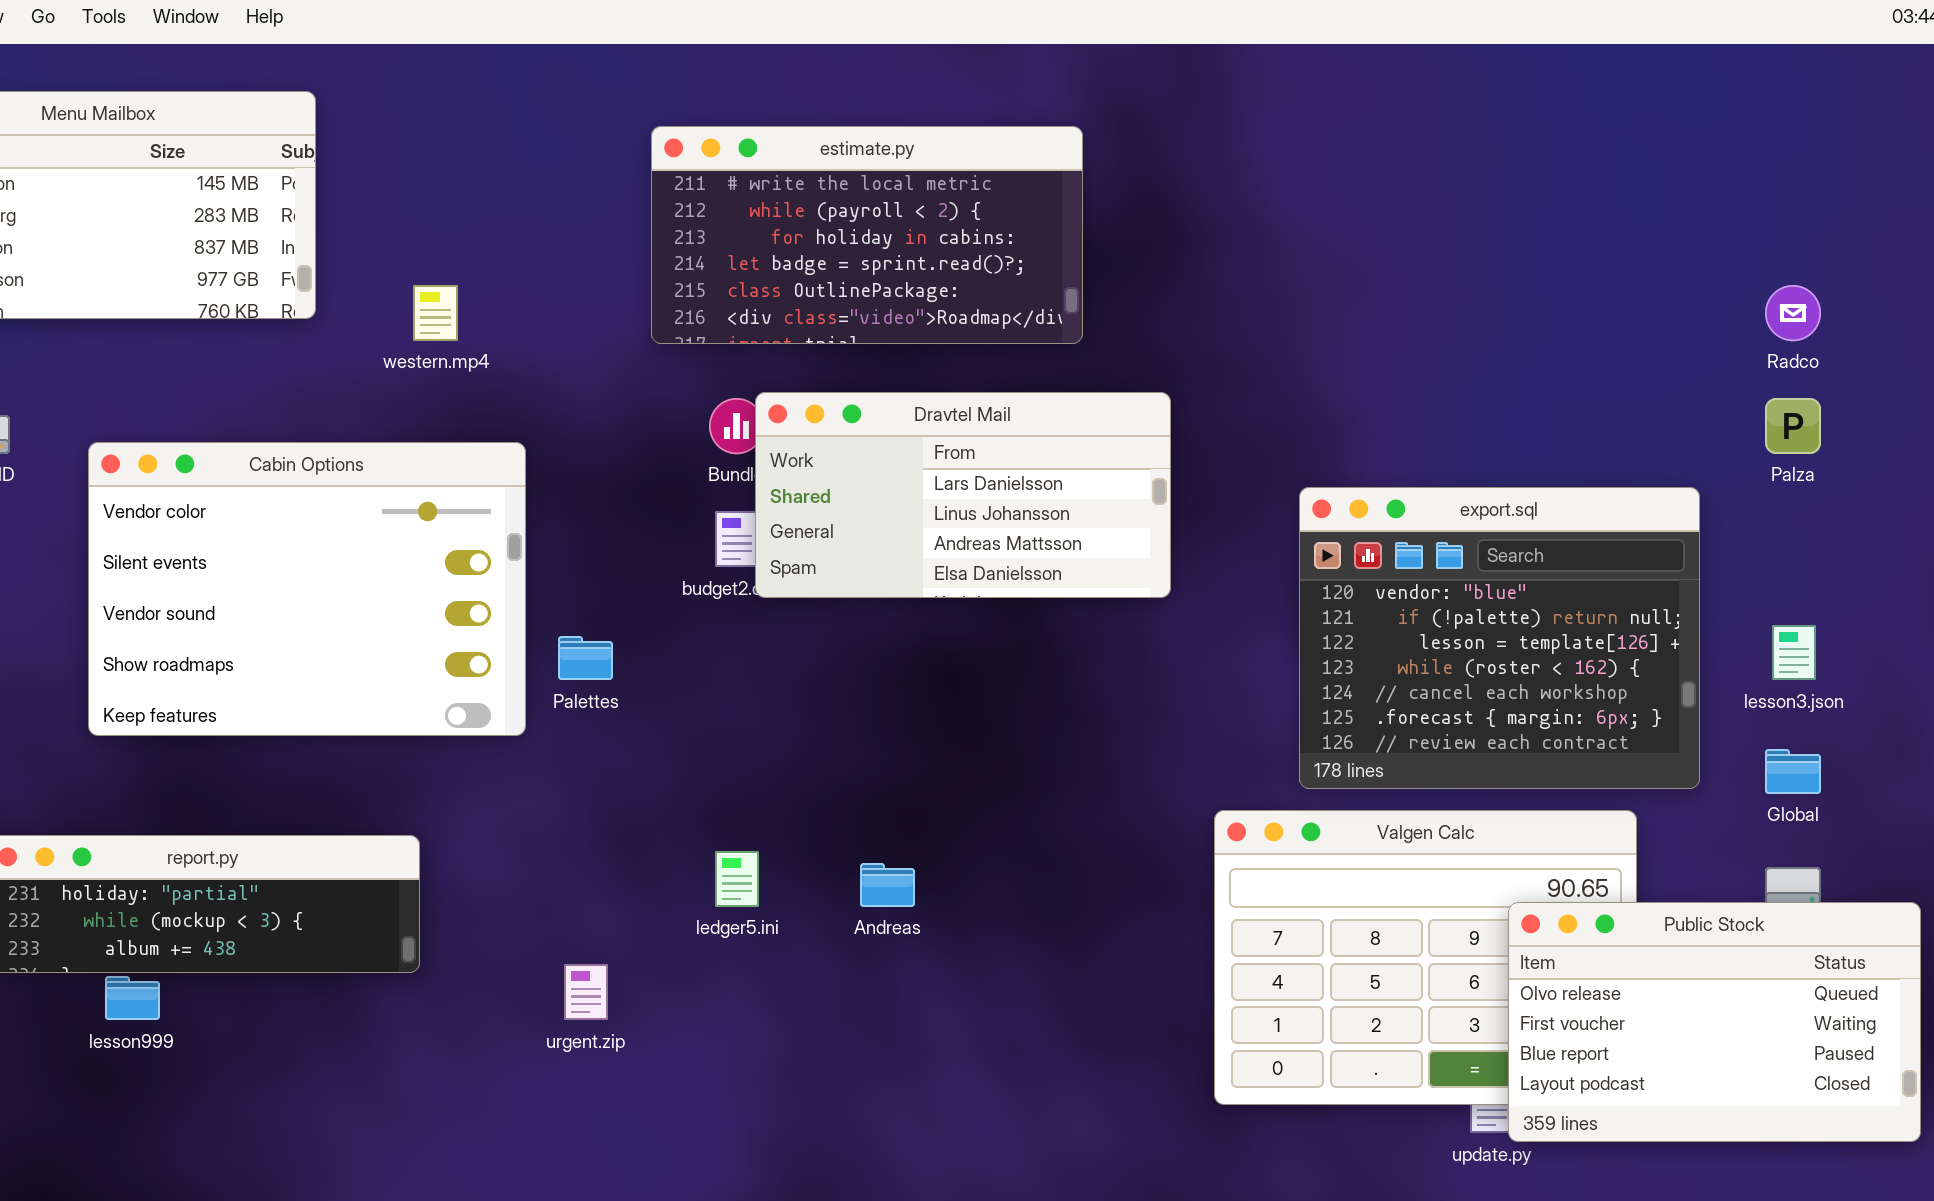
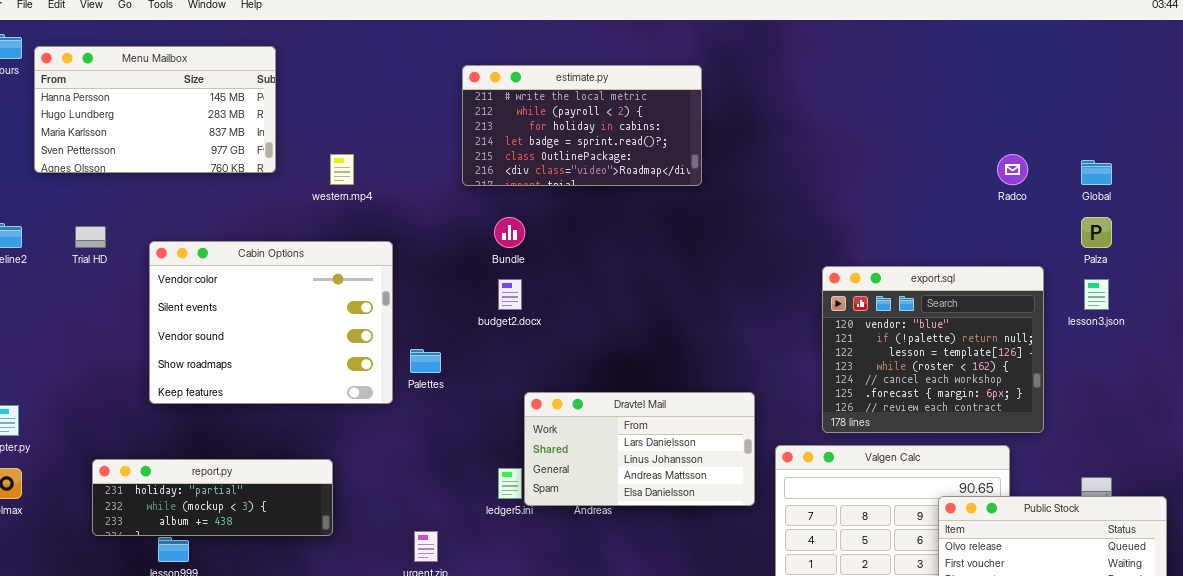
Radco: [1765,285,1821,341] -> [997,154,1028,185], moved
Dravtel Mail: [755,392,1171,598] -> [524,392,755,506], moved
lesson3.json: [1772,625,1816,680] -> [1084,279,1109,310], moved
Global: [1765,749,1821,794] -> [1081,160,1112,185], moved

